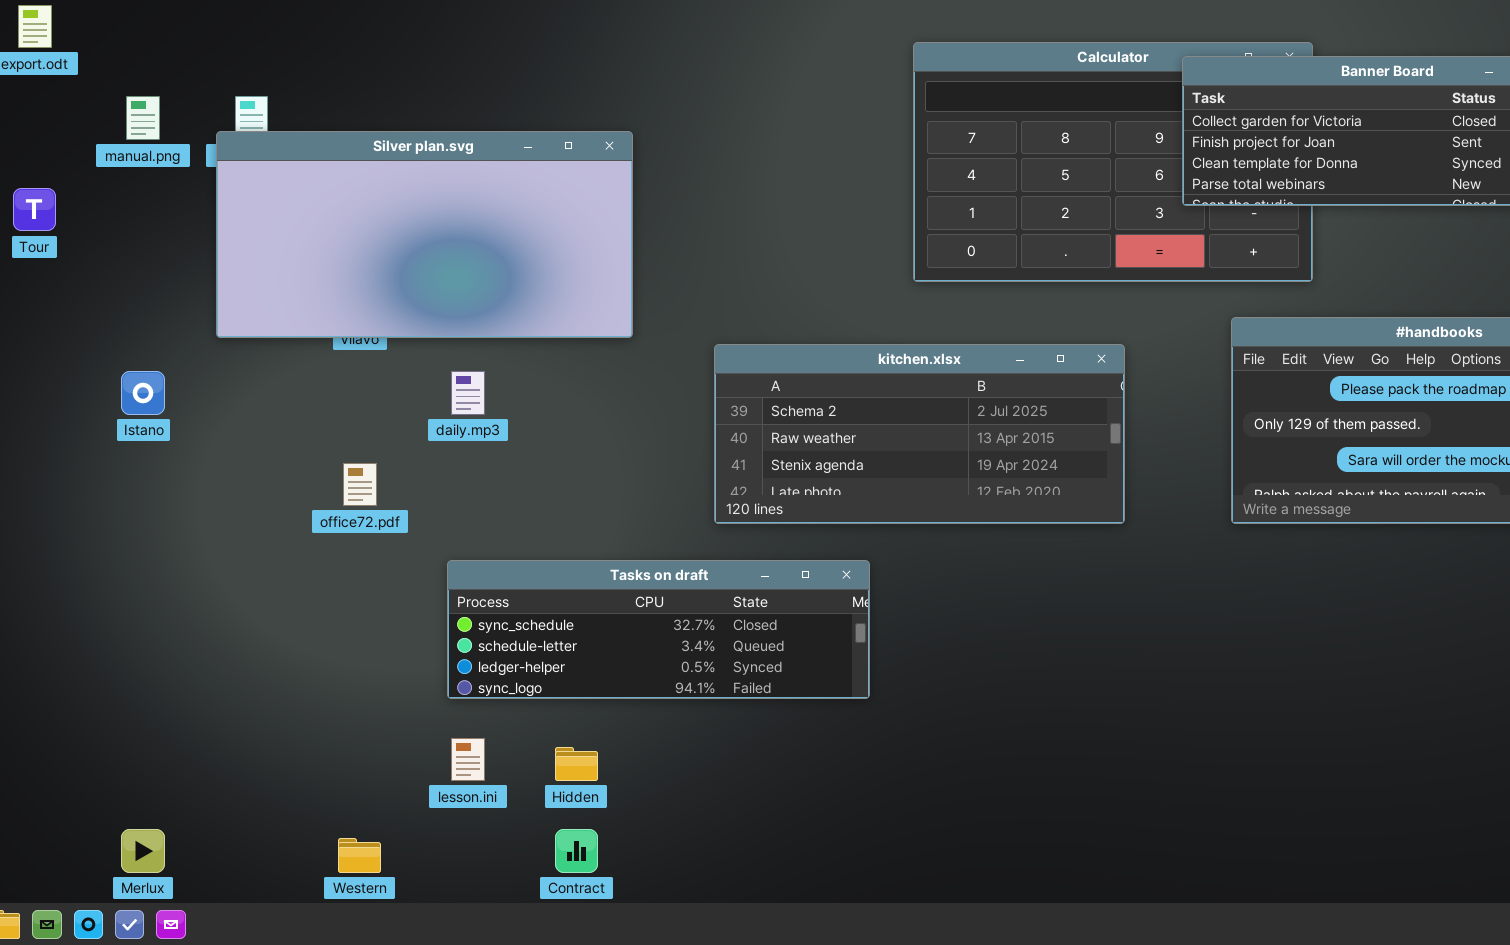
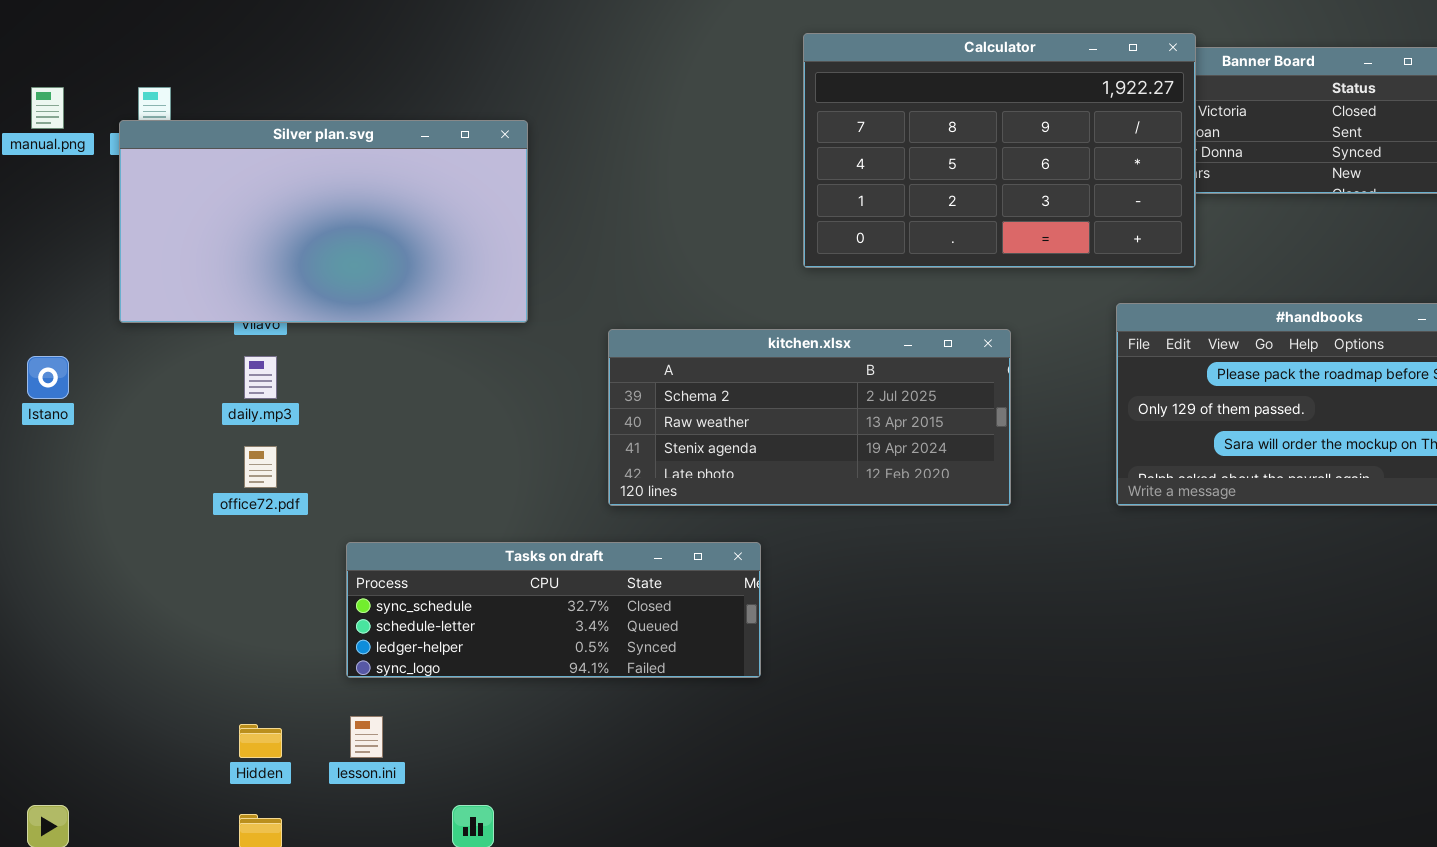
Calculator: [913,42,1313,282] -> [803,33,1196,268], raised
daily.mp3: [451,371,485,415] -> [244,356,277,399], moved
Hidden: [555,747,598,781] -> [239,724,282,758], moved

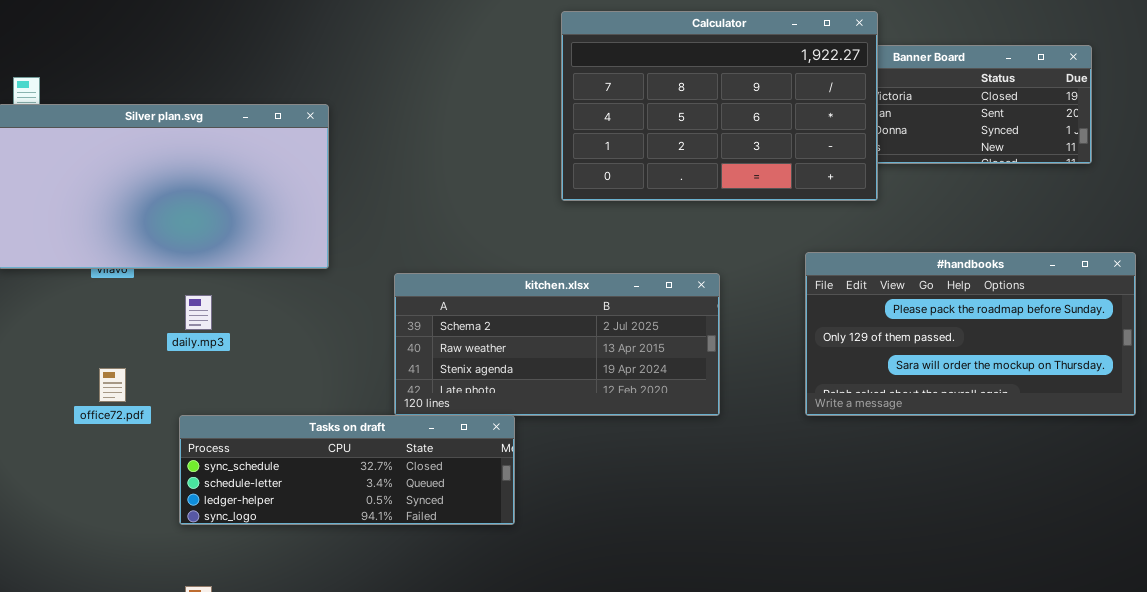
Calculator: [803,33,1196,268] -> [561,11,878,201], moved
daily.mp3: [244,356,277,399] -> [185,295,212,330], moved
Tasks on draft: [346,542,761,678] -> [179,415,515,525], moved

